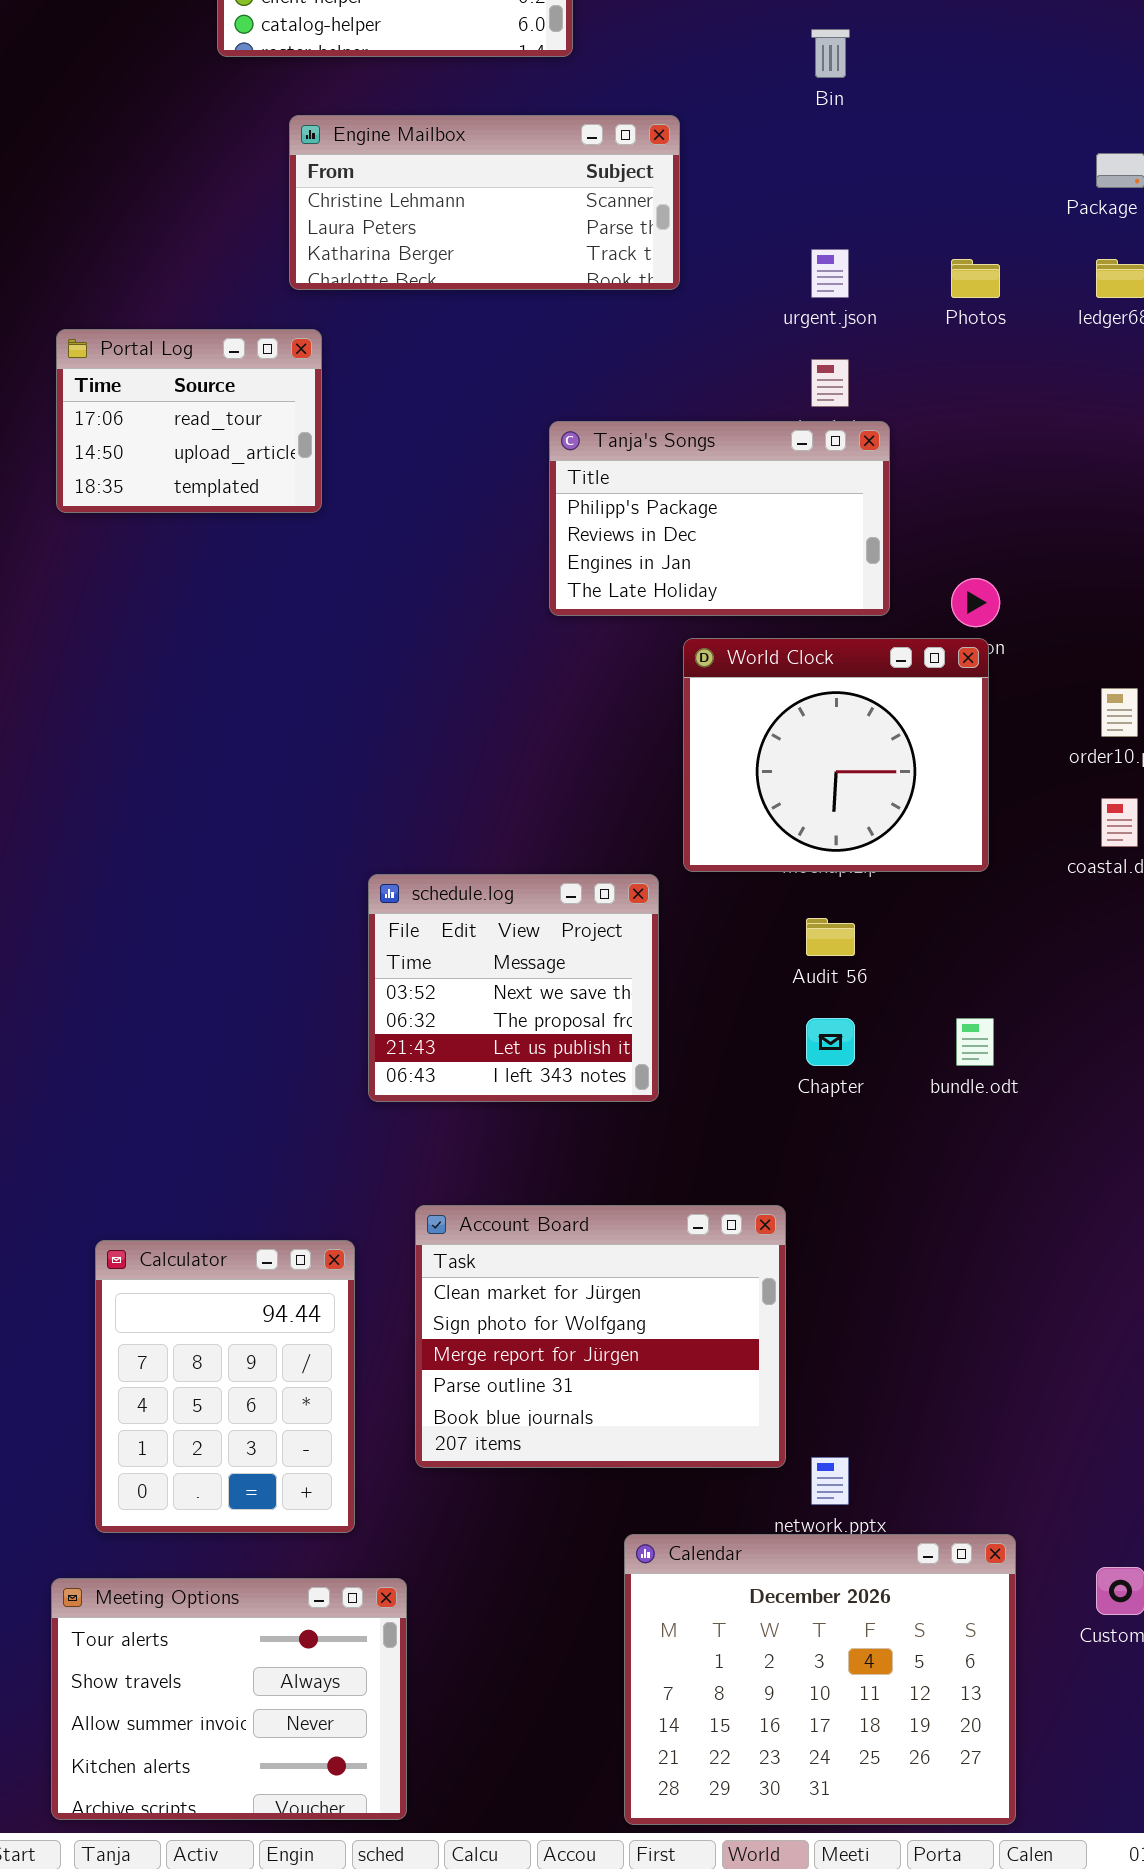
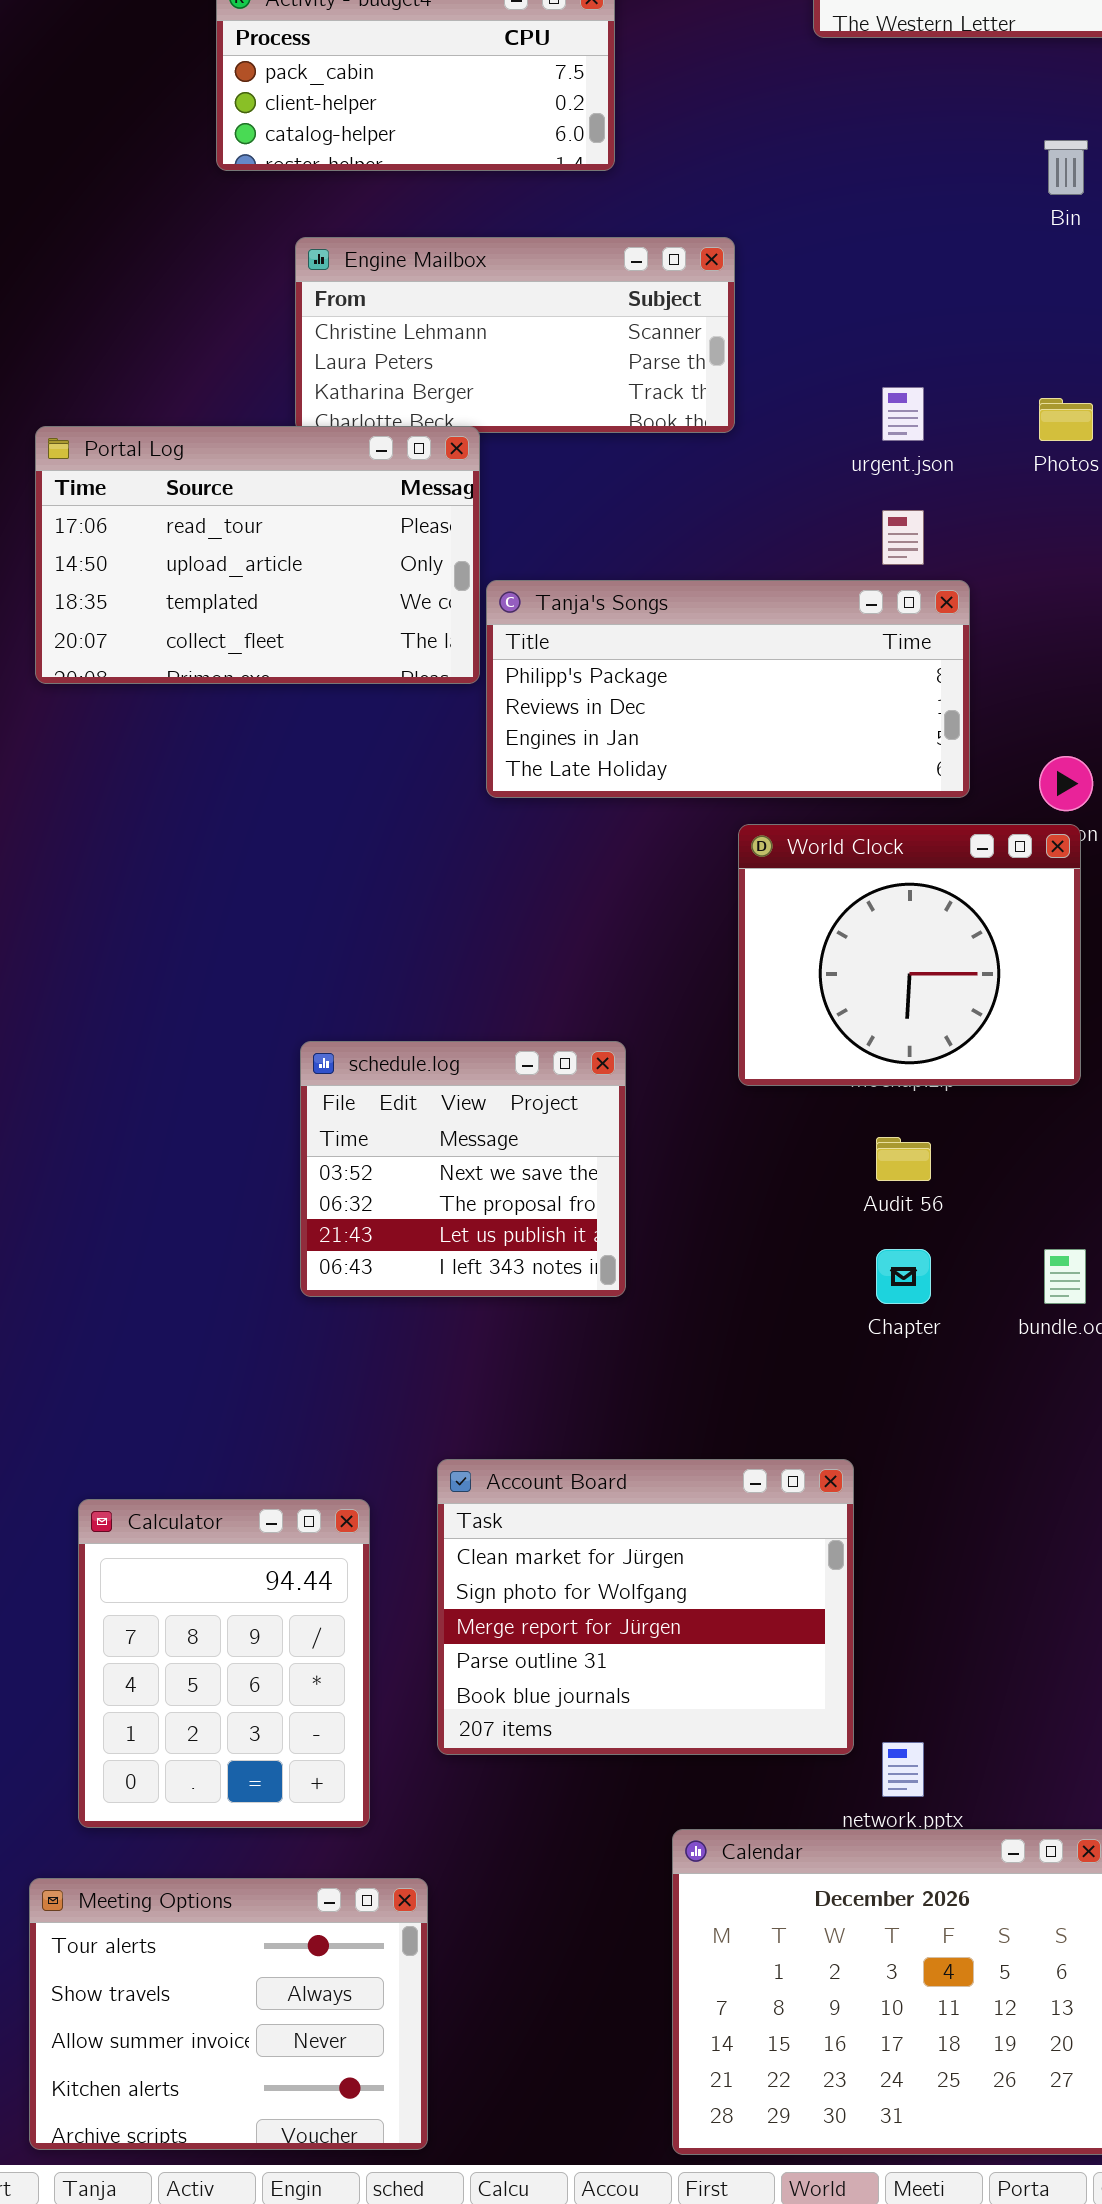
Bin: [811,29,850,78] -> [1044,140,1088,195], moved
Portal Log: [56,329,322,513] -> [35,426,480,684], resized
Tanja's Songs: [549,421,890,616] -> [486,580,970,798], resized
schedule.log: [368,874,659,1102] -> [300,1041,626,1297], moved

